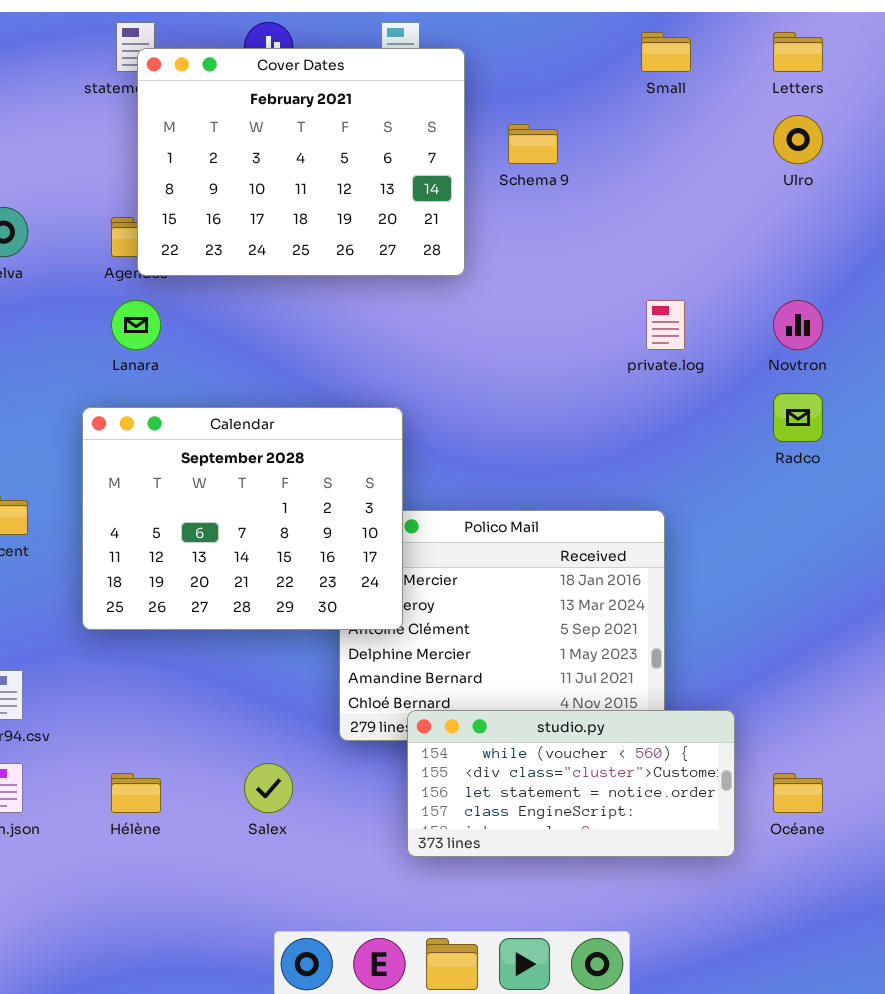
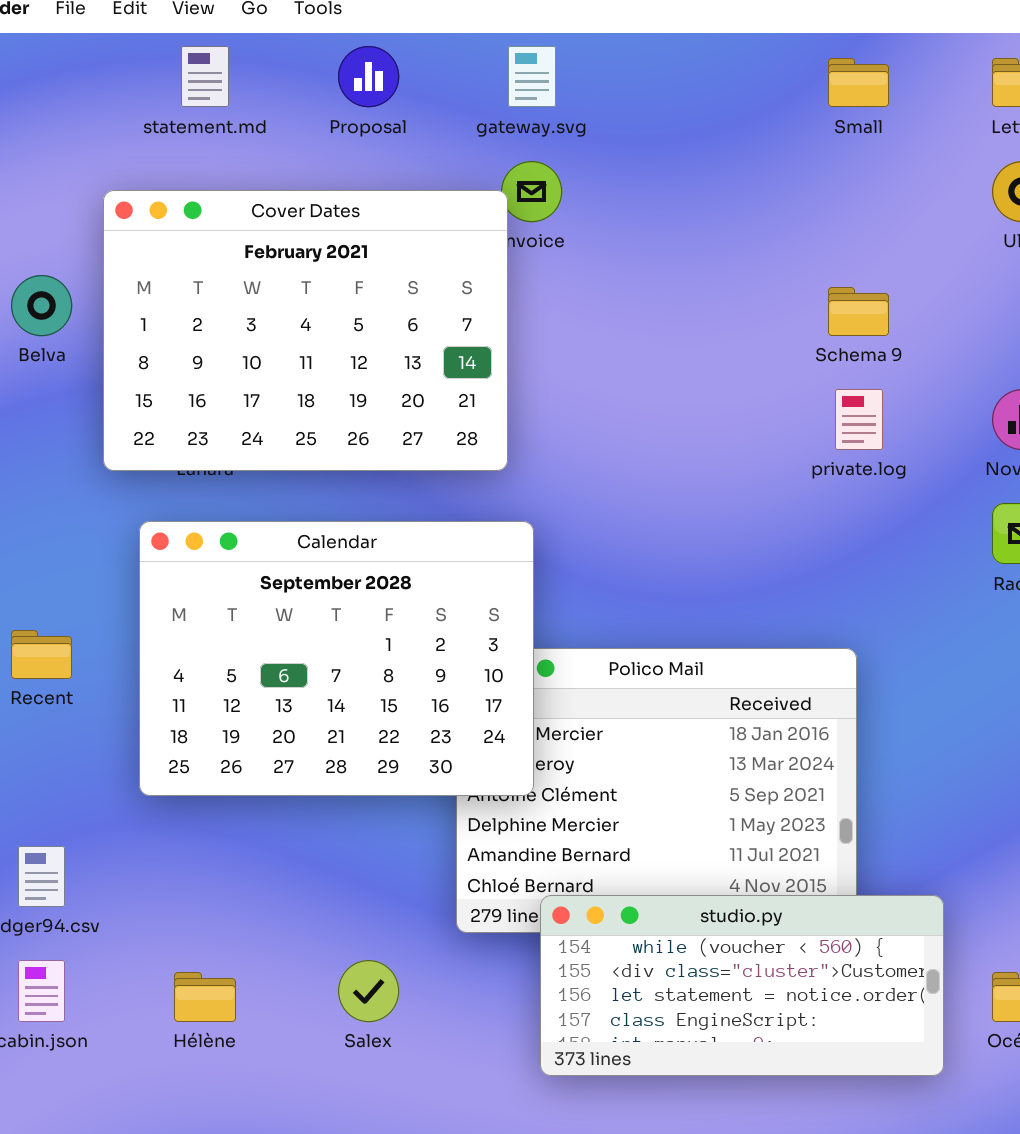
Cover Dates: [137,48,465,276] -> [103,190,508,471], moved
Schema 9: [508,124,558,164] -> [828,287,889,336], moved

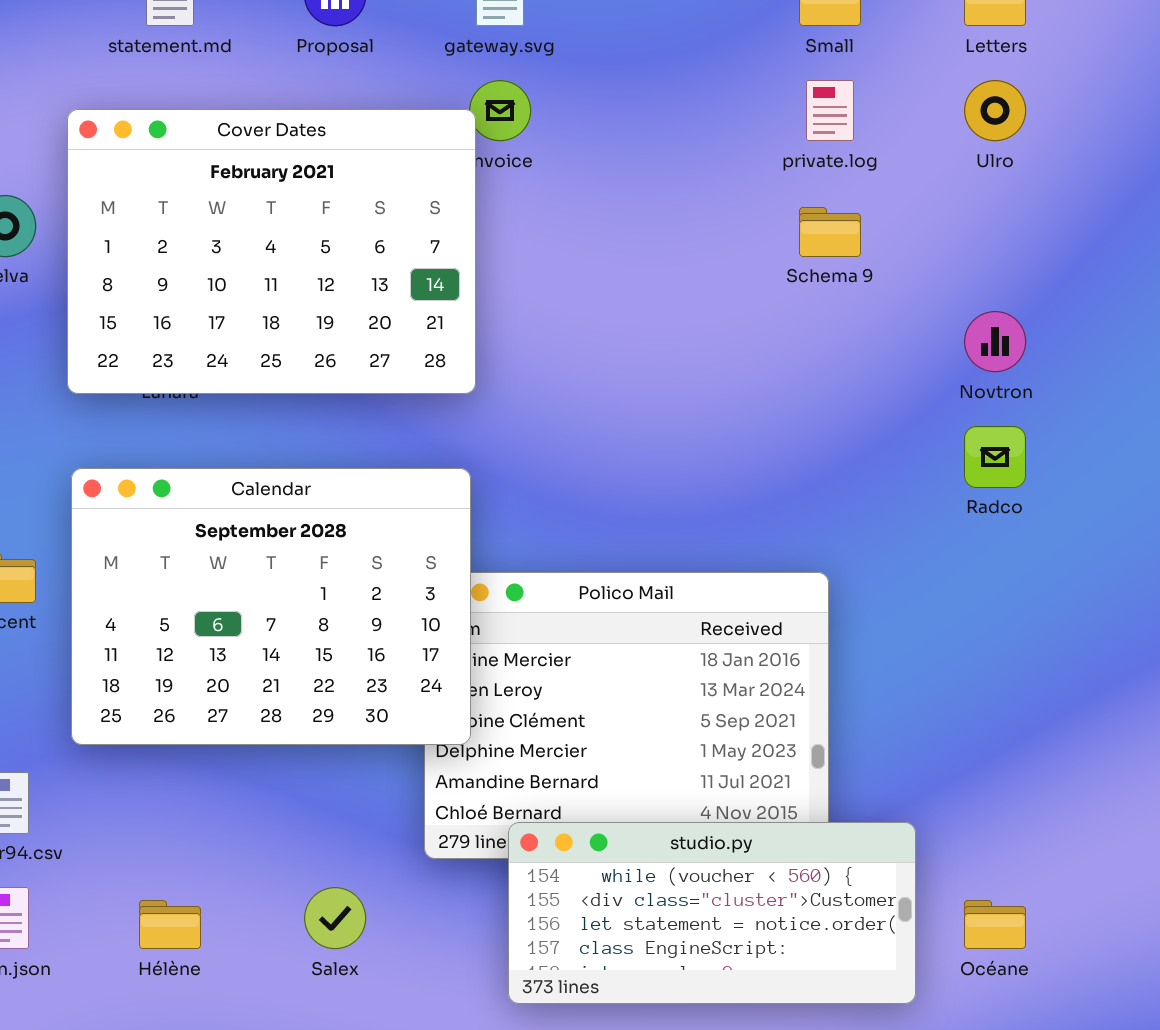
private.log: [835,389,883,450] -> [806,80,854,141], moved
Calendar: [139,521,534,796] -> [71,468,471,745], moved

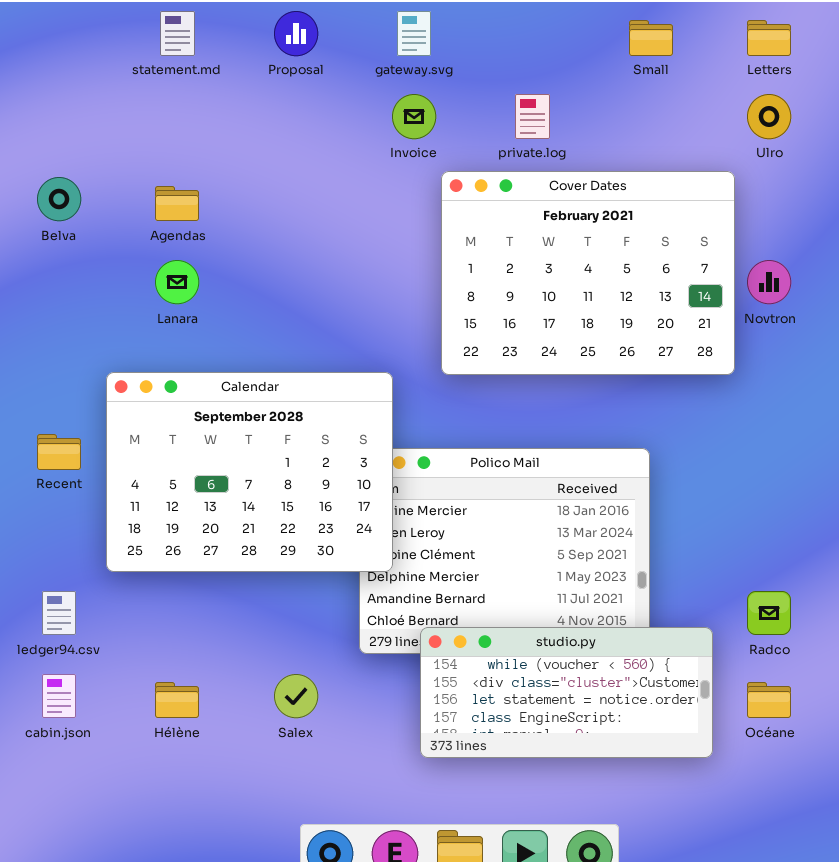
private.log: [806,80,854,141] -> [515,94,550,139], moved
Cover Dates: [67,109,476,394] -> [441,171,735,375], moved
Radco: [964,426,1026,488] -> [747,591,791,635], moved

